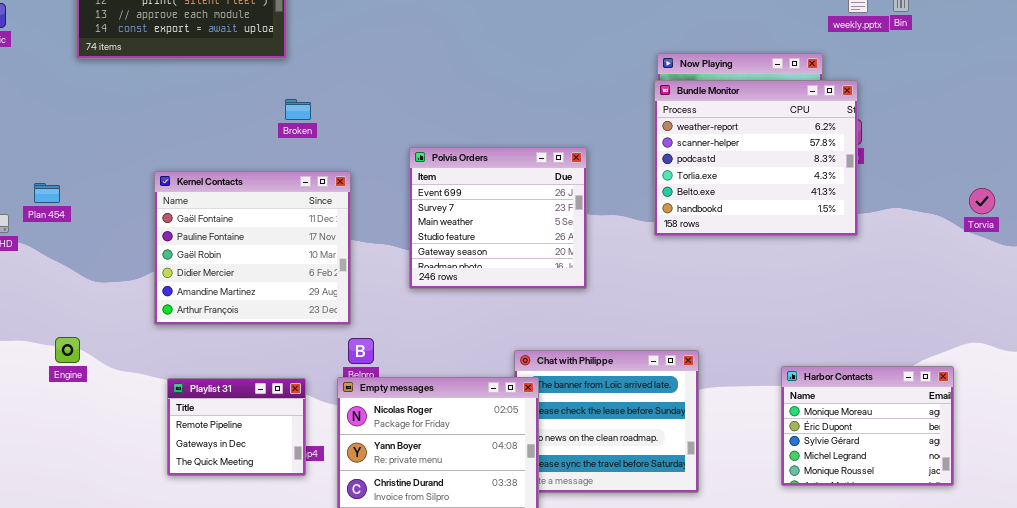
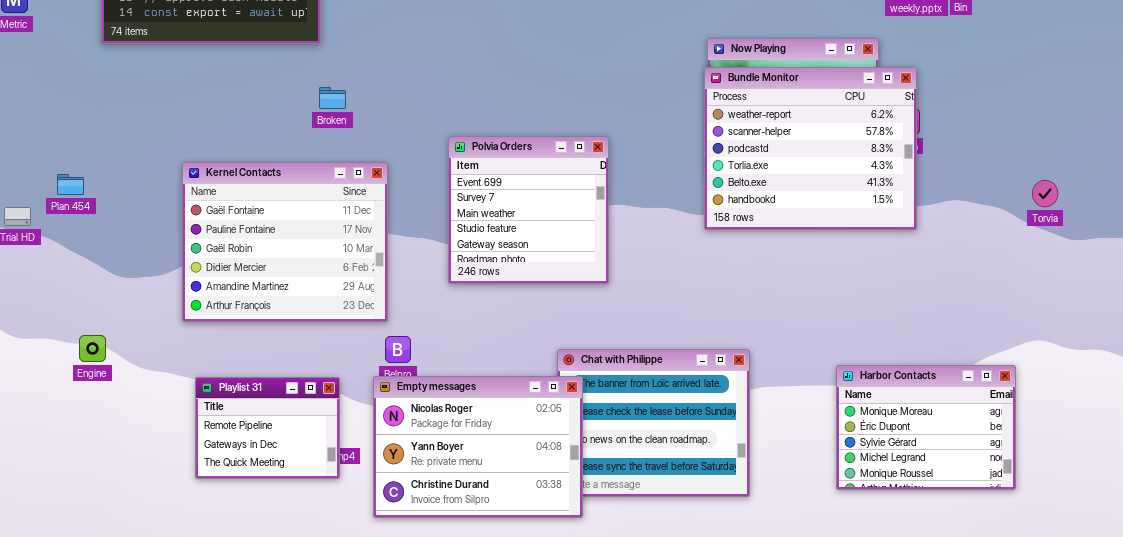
Polvia Orders: [409,147,587,289] -> [448,136,609,284], resized

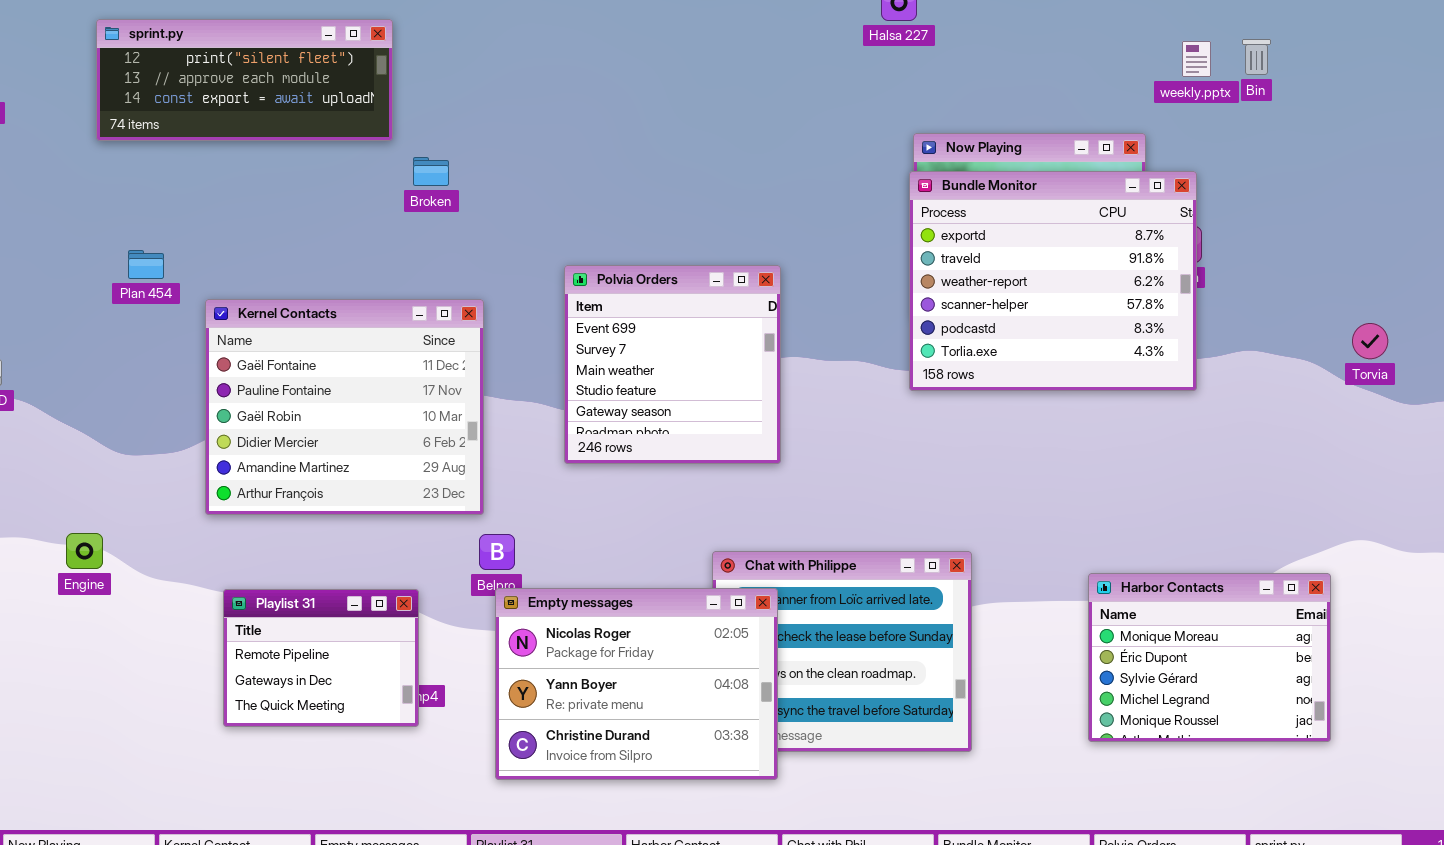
Bundle Monitor: [704,67,917,230] -> [909,171,1197,391], scrolled up 2 rows
Broken: [319,87,346,109] -> [413,157,449,186], moved
Plan 454: [57,174,84,195] -> [128,250,164,279], moved
Empty messages: [373,376,583,518] -> [495,588,778,780], moved

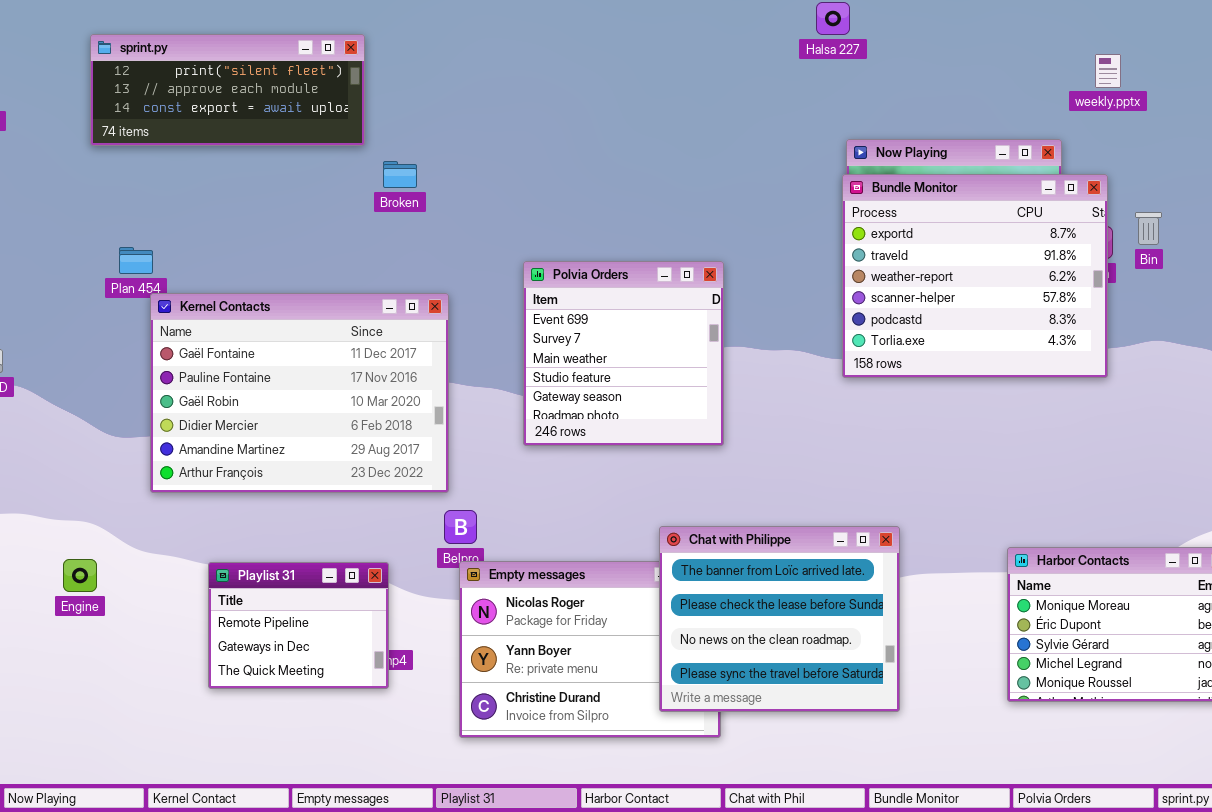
Bin: [1242,39,1271,75] -> [1135,212,1162,245], moved
Kernel Contacts: [205,299,484,515] -> [150,293,449,493], resized
Engine: [66,533,103,569] -> [63,559,97,592], moved
Chat with Philippe: [712,551,972,752] -> [659,526,900,712], raised

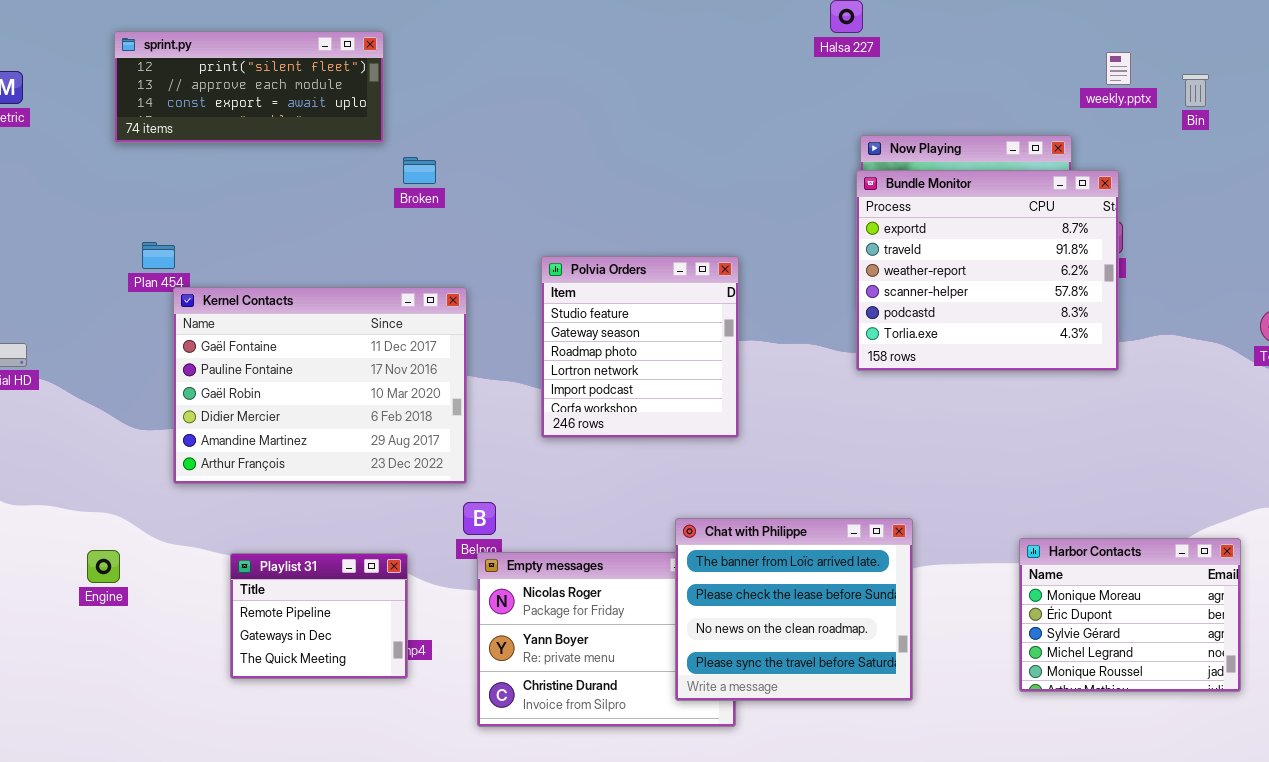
Bin: [1135,212,1162,245] -> [1182,74,1209,107], moved
Polvia Orders: [523,261,724,446] -> [541,256,739,438], scrolled down 3 rows

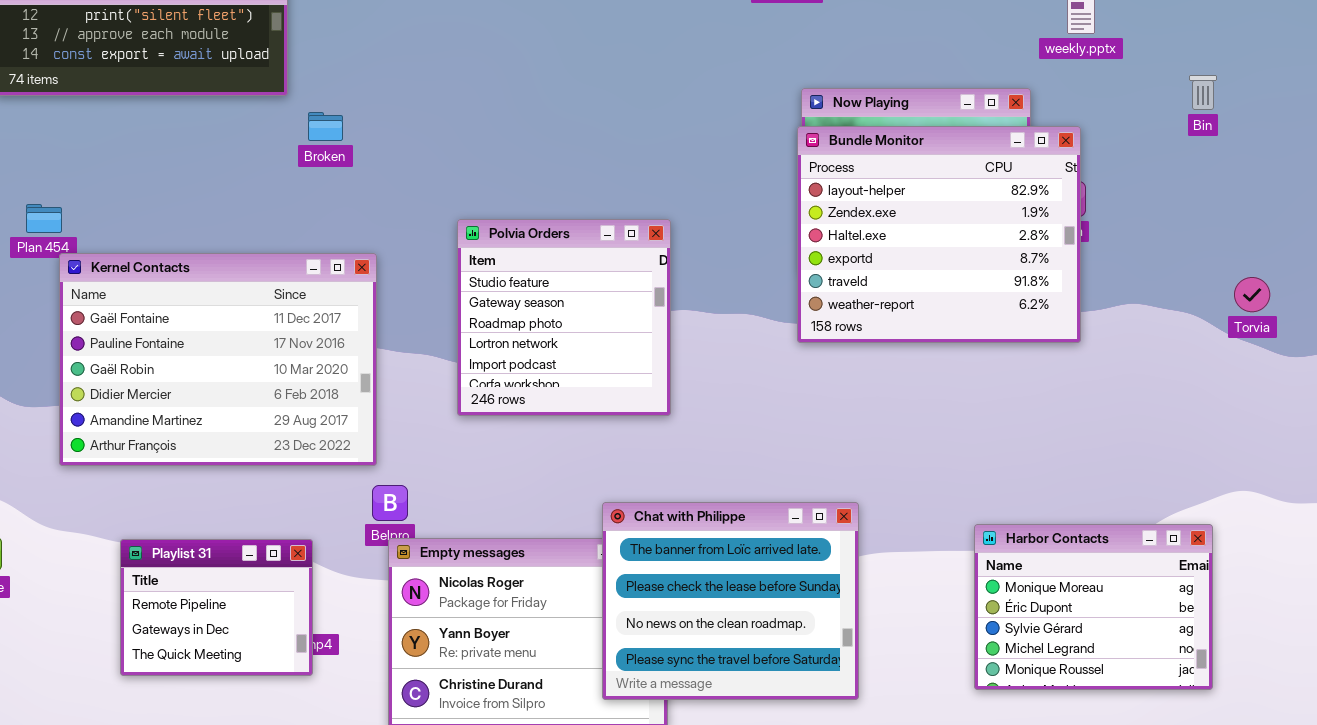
Bin: [1182,74,1209,107] -> [1189,75,1217,110], moved
Bundle Monitor: [856,170,1119,371] -> [797,126,1081,343], scrolled up 3 rows

